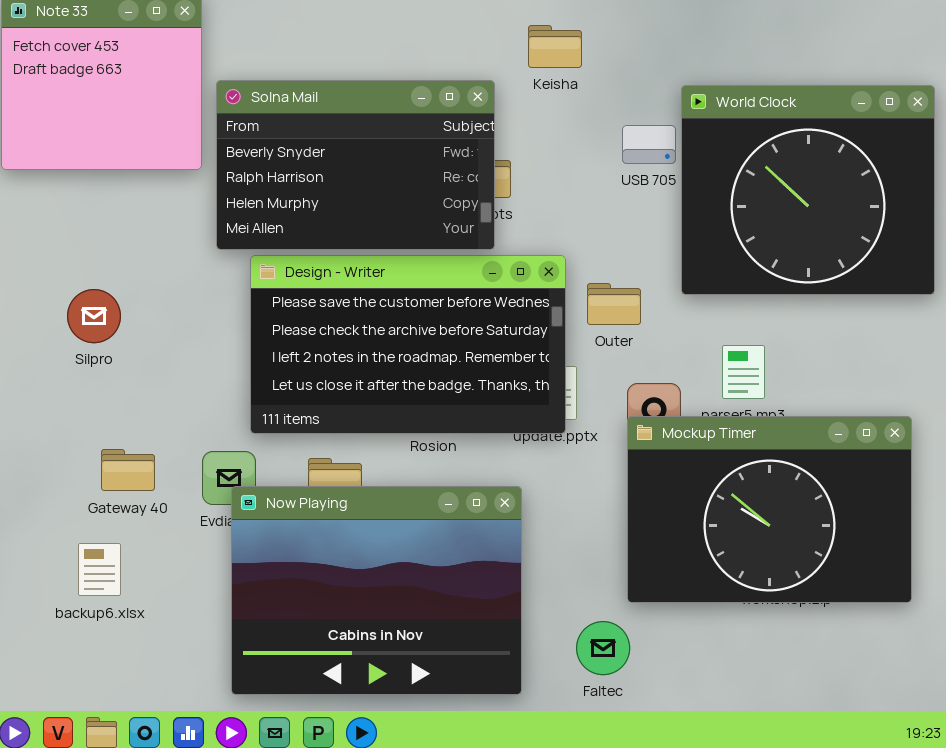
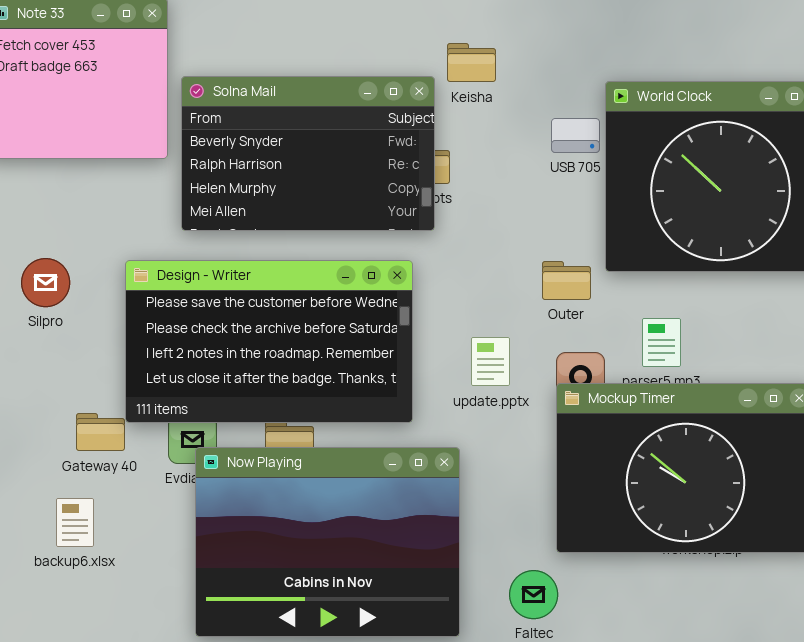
Keisha: [528,25,582,68] -> [447,43,496,82], moved
Design - Writer: [250,255,566,434] -> [125,260,413,423], moved
Outer: [587,283,641,325] -> [542,261,591,300], moved
Silpro: [67,289,121,343] -> [21,258,70,307], moved

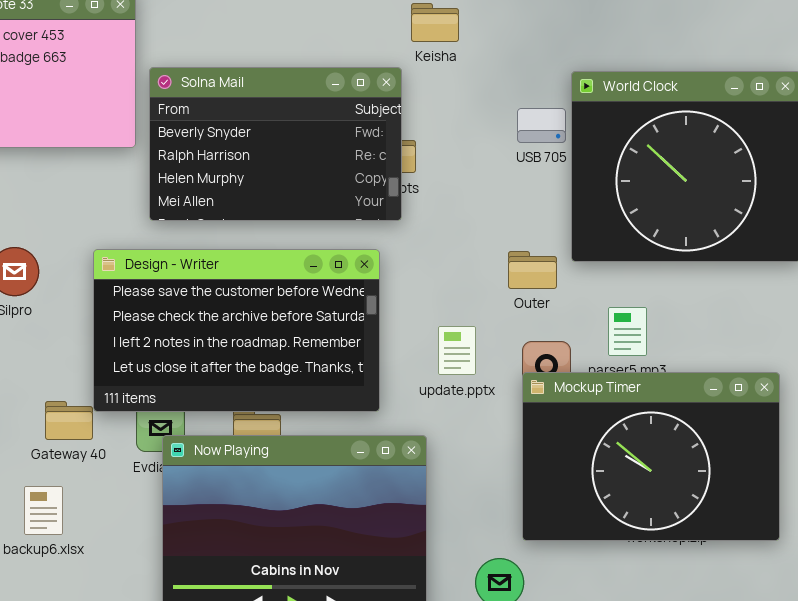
Keisha: [447,43,496,82] -> [411,3,459,42], moved

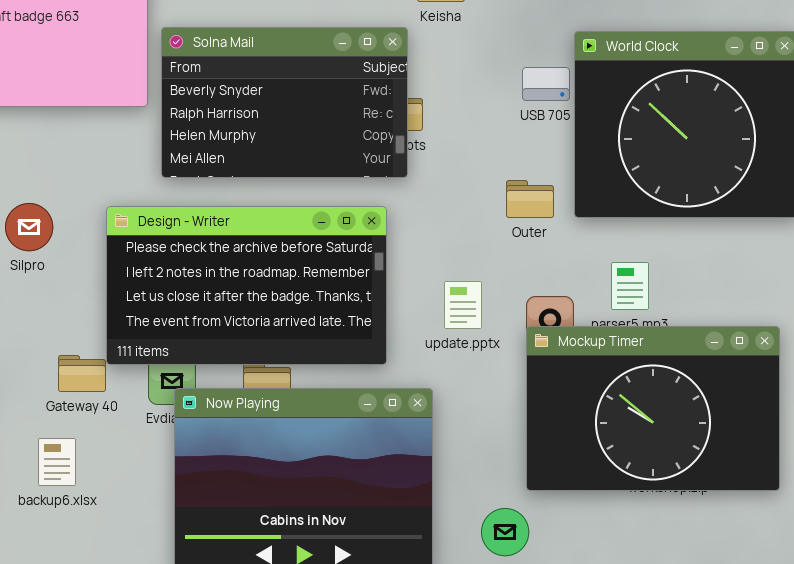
Design - Writer: [93,249,380,412] -> [106,206,387,365], scrolled down 1 row
Outer: [508,251,557,289] -> [506,180,554,218], moved

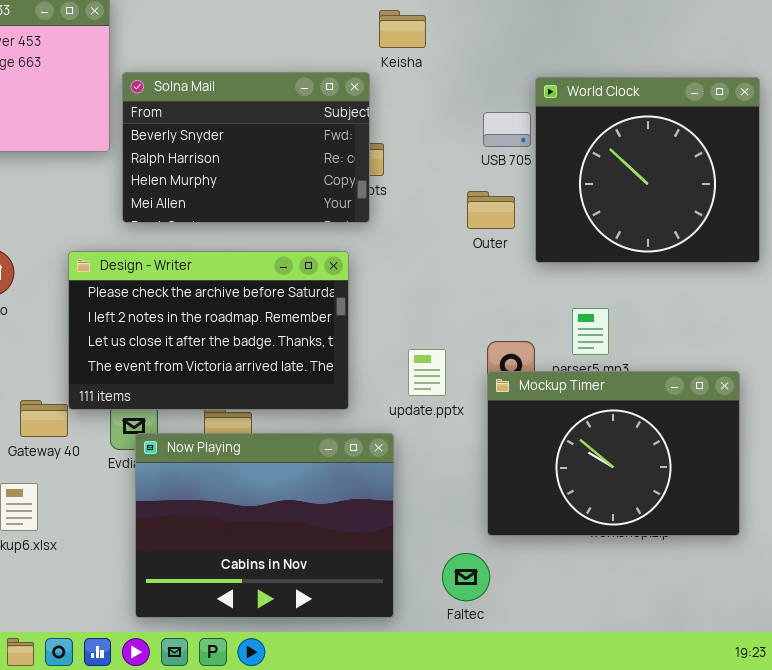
Outer: [506,180,554,218] -> [467,191,515,229], moved
update.pptx: [444,281,482,329] -> [408,349,446,396], moved

